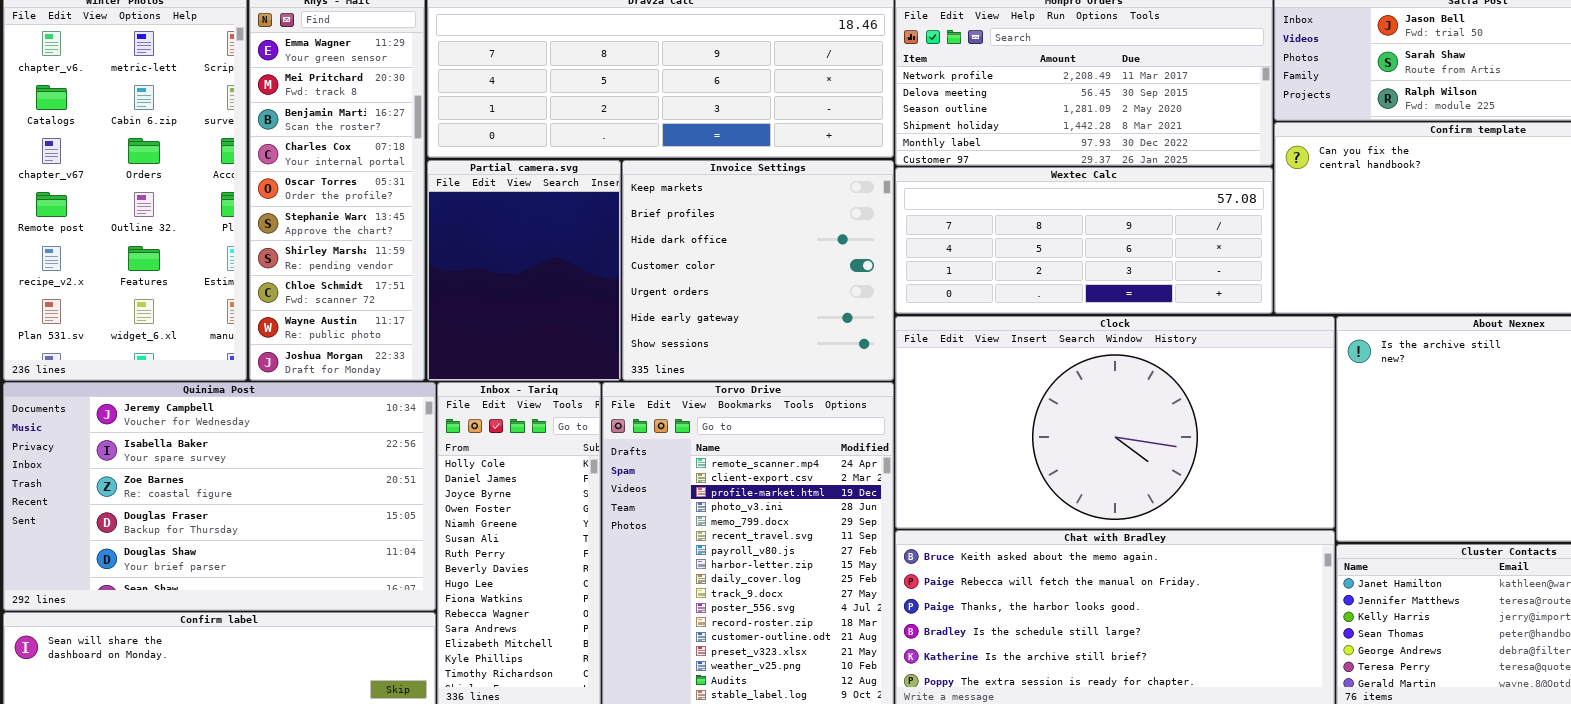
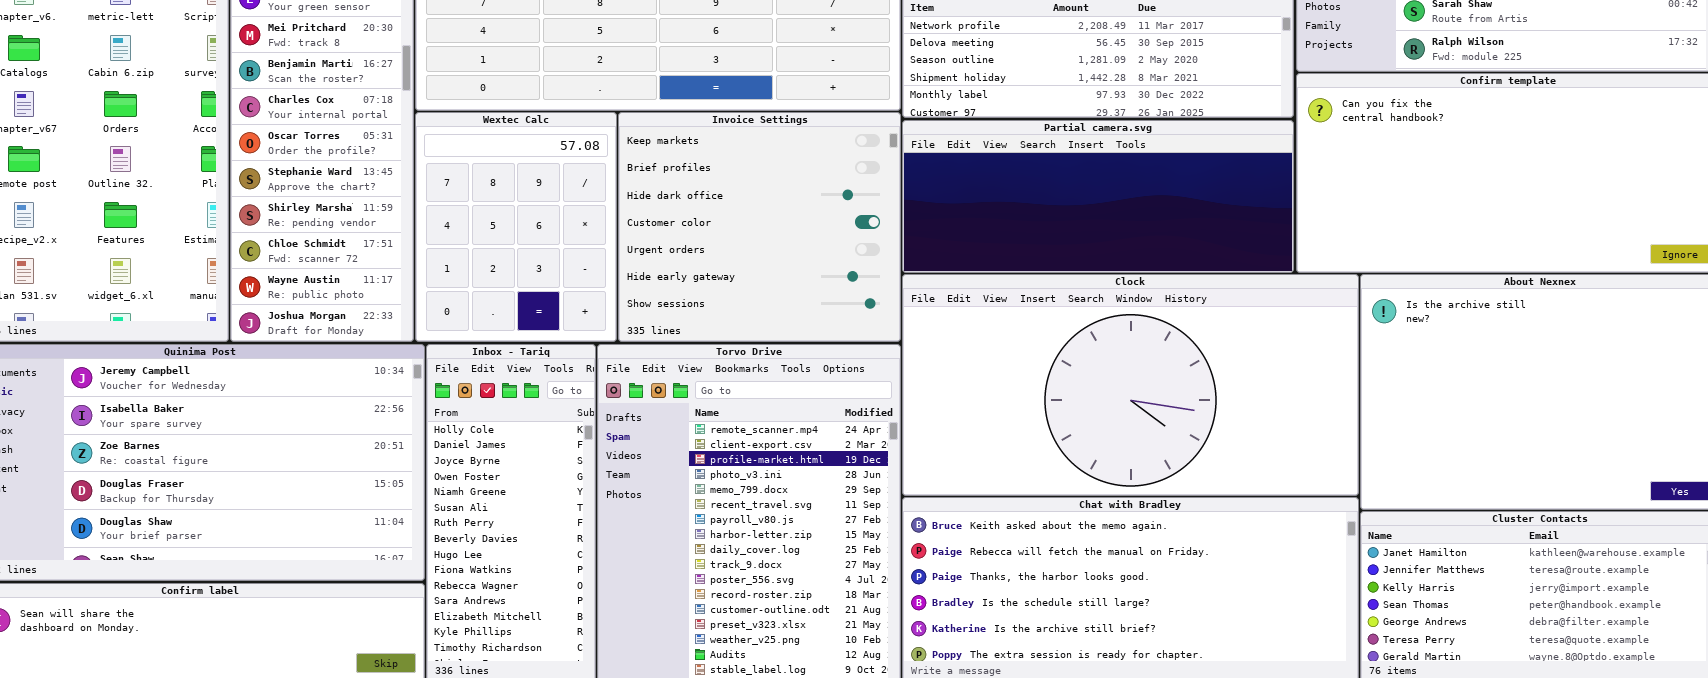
Partial camera.svg: [427,160,621,381] -> [902,120,1294,273], moved, resized
Wextec Calc: [895,167,1273,314] -> [415,112,617,342], moved, resized

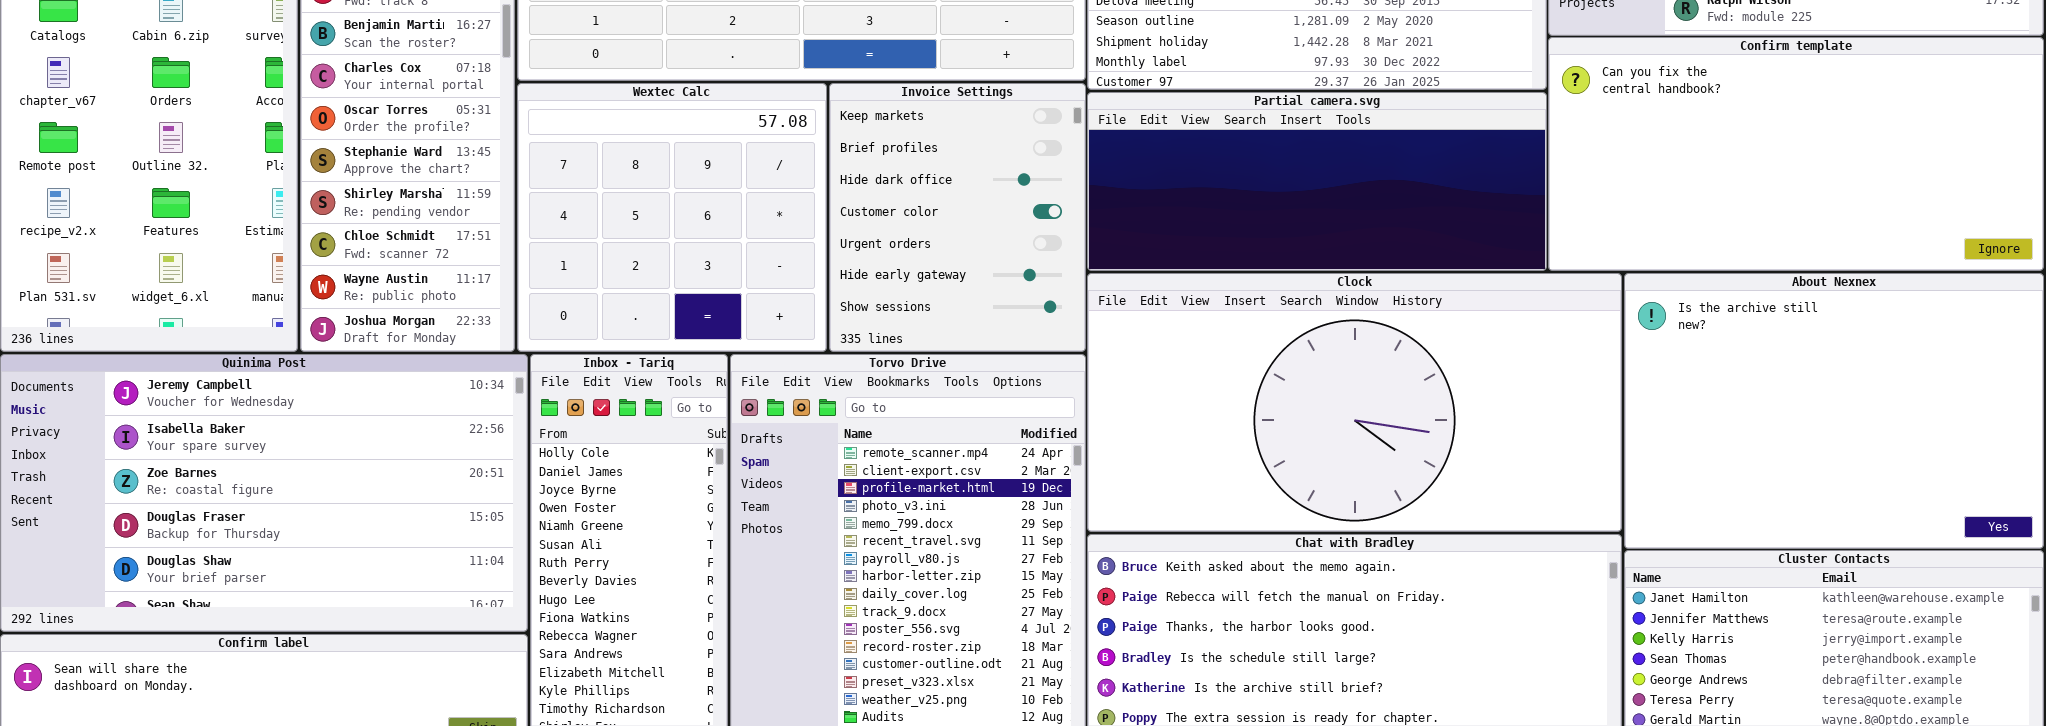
Wextec Calc: [415,112,617,342] -> [517,83,827,352], resized
Invoice Settings: [618,112,901,342] -> [829,83,1086,352], resized

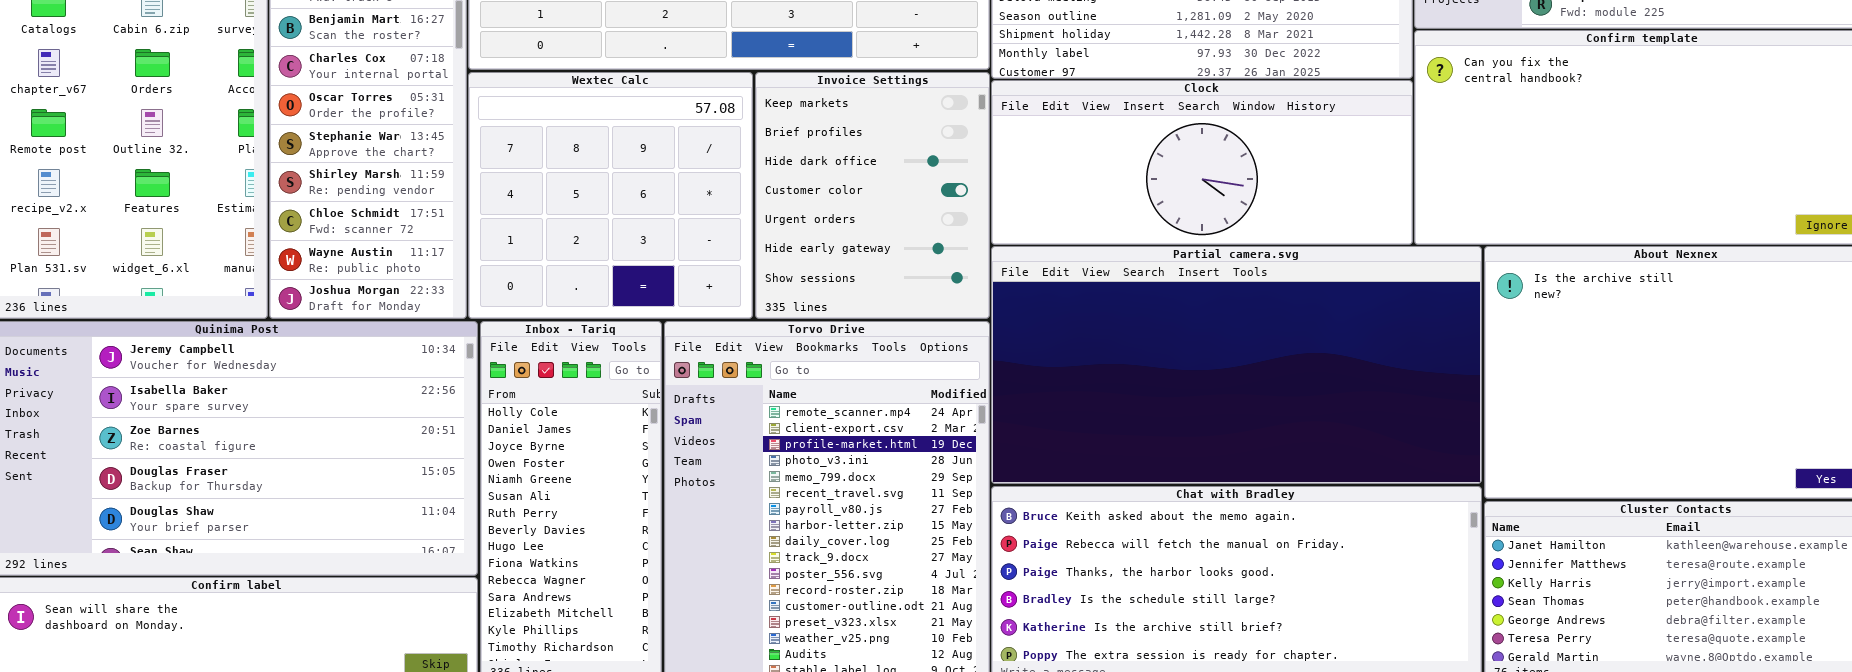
Partial camera.svg: [1087,92,1547,271] -> [991,246,1482,484], moved, resized
Clock: [1087,273,1622,532] -> [991,80,1413,245], moved, resized

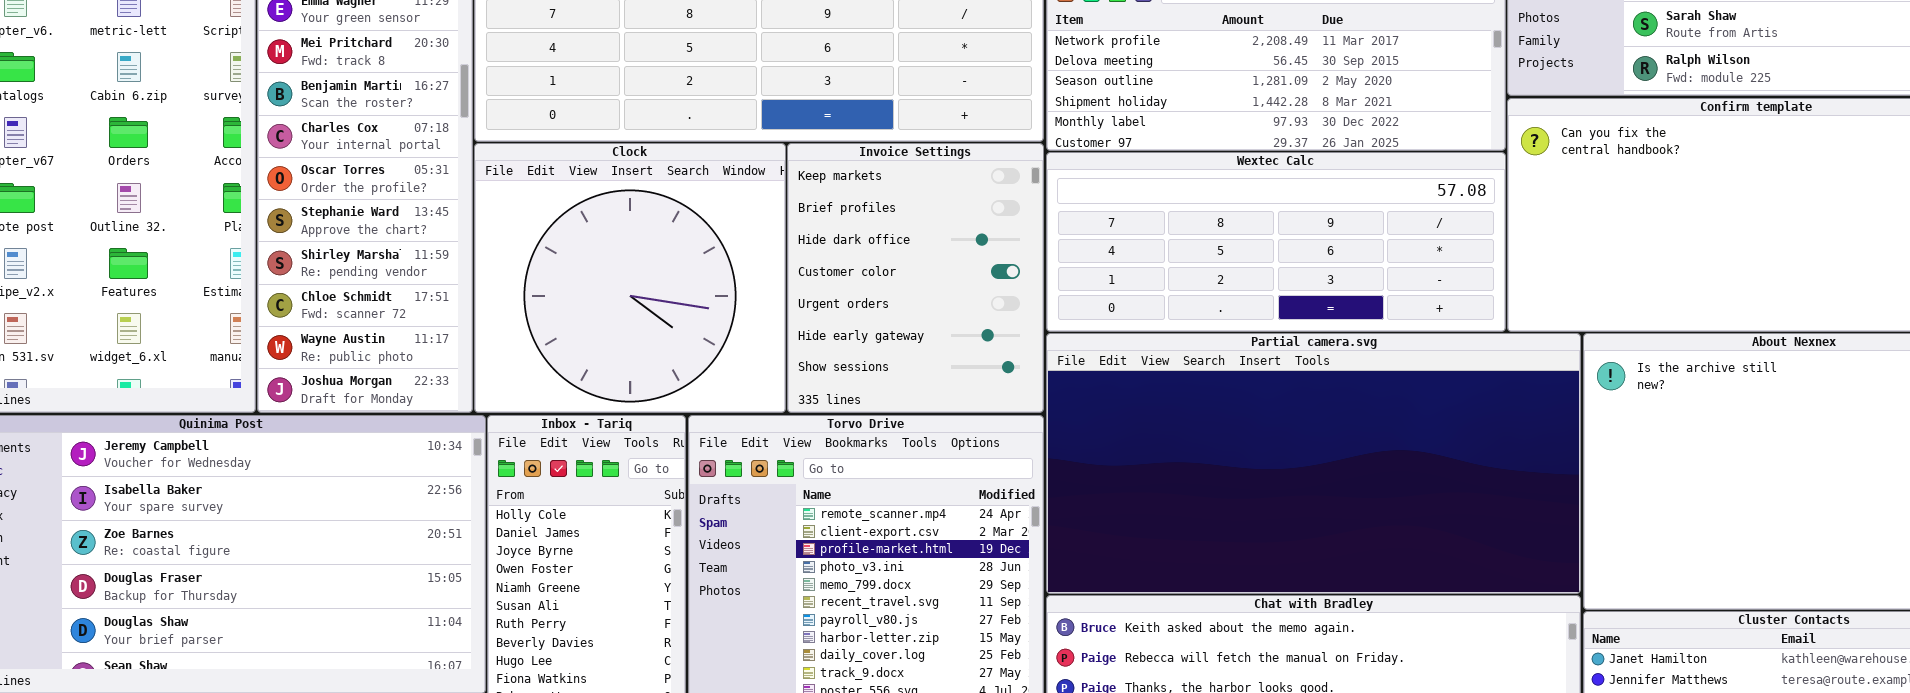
Wextec Calc: [468,72,753,319] -> [1046,152,1506,332], moved, resized
Clock: [991,80,1413,245] -> [474,143,786,413], moved, resized

